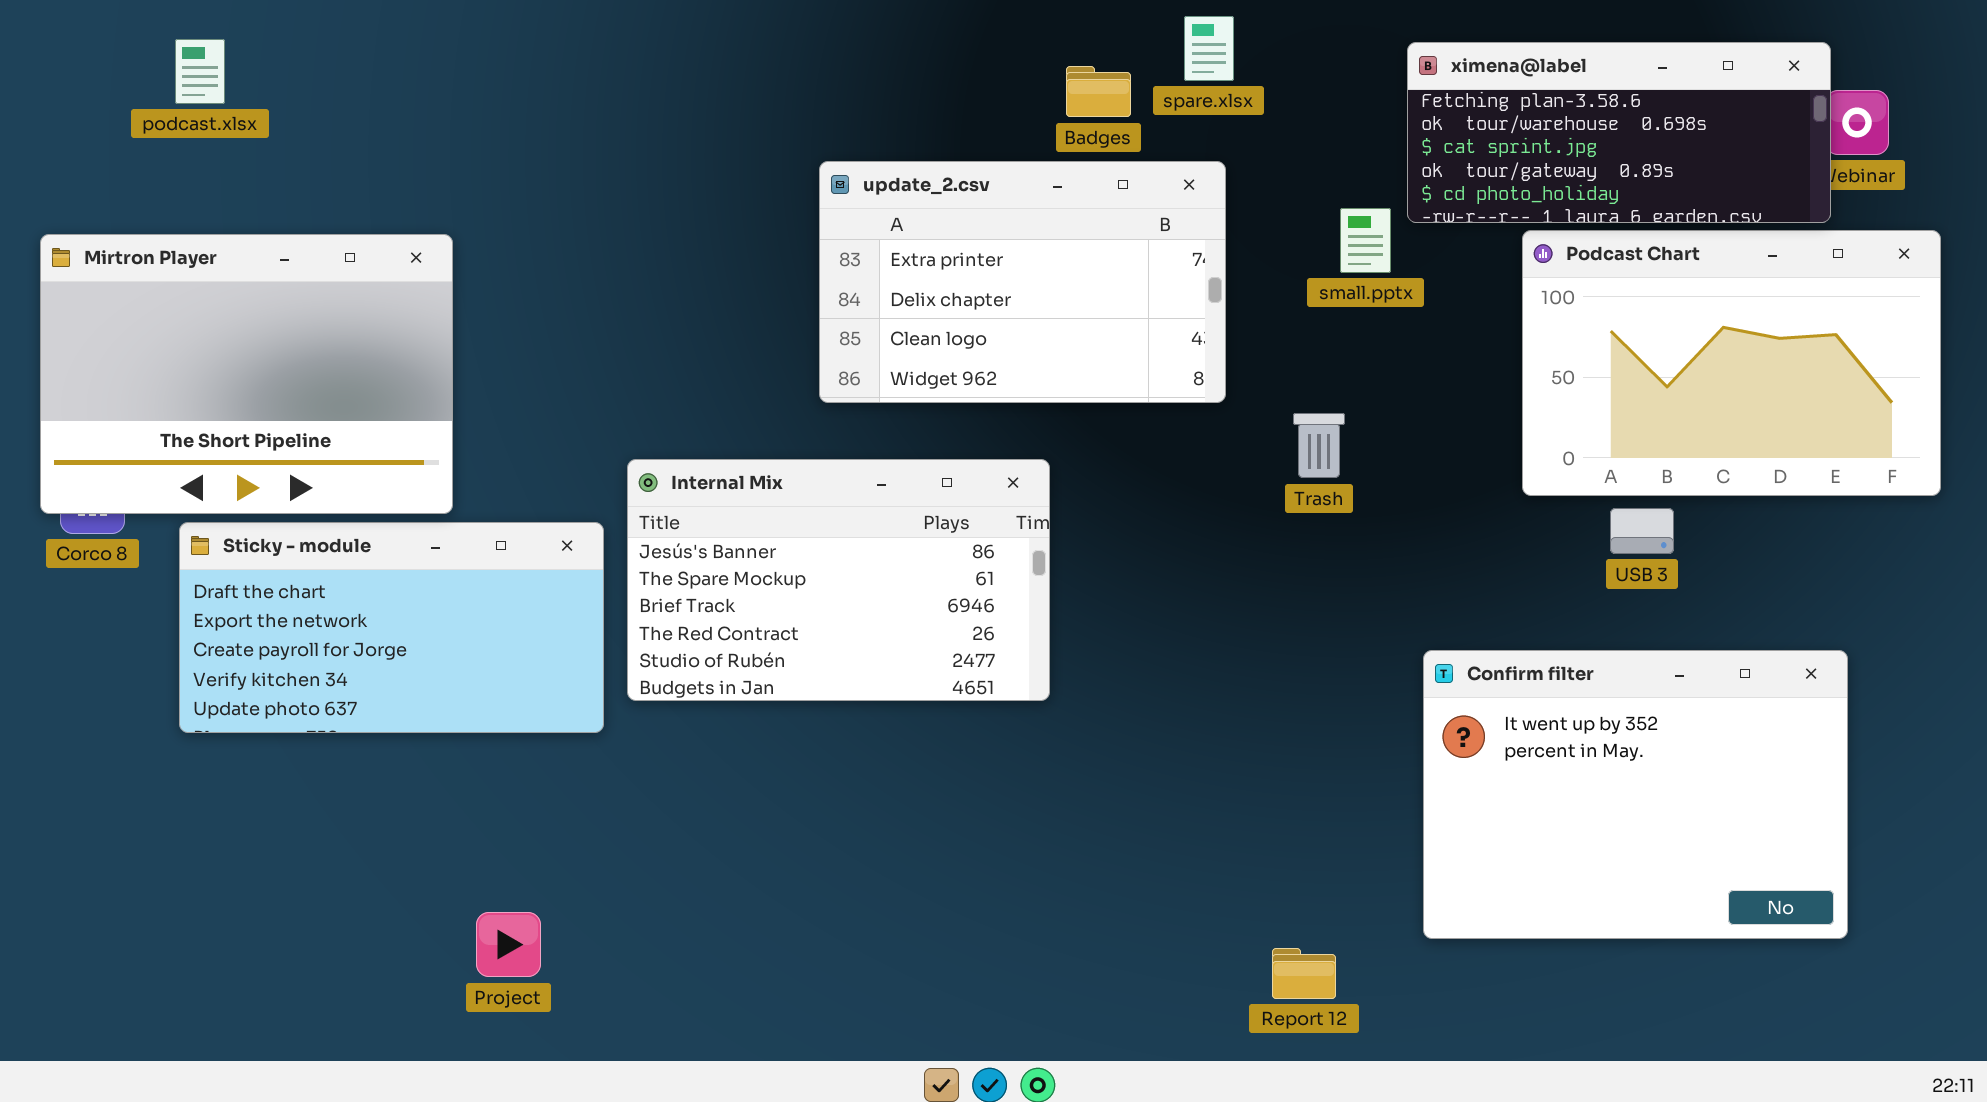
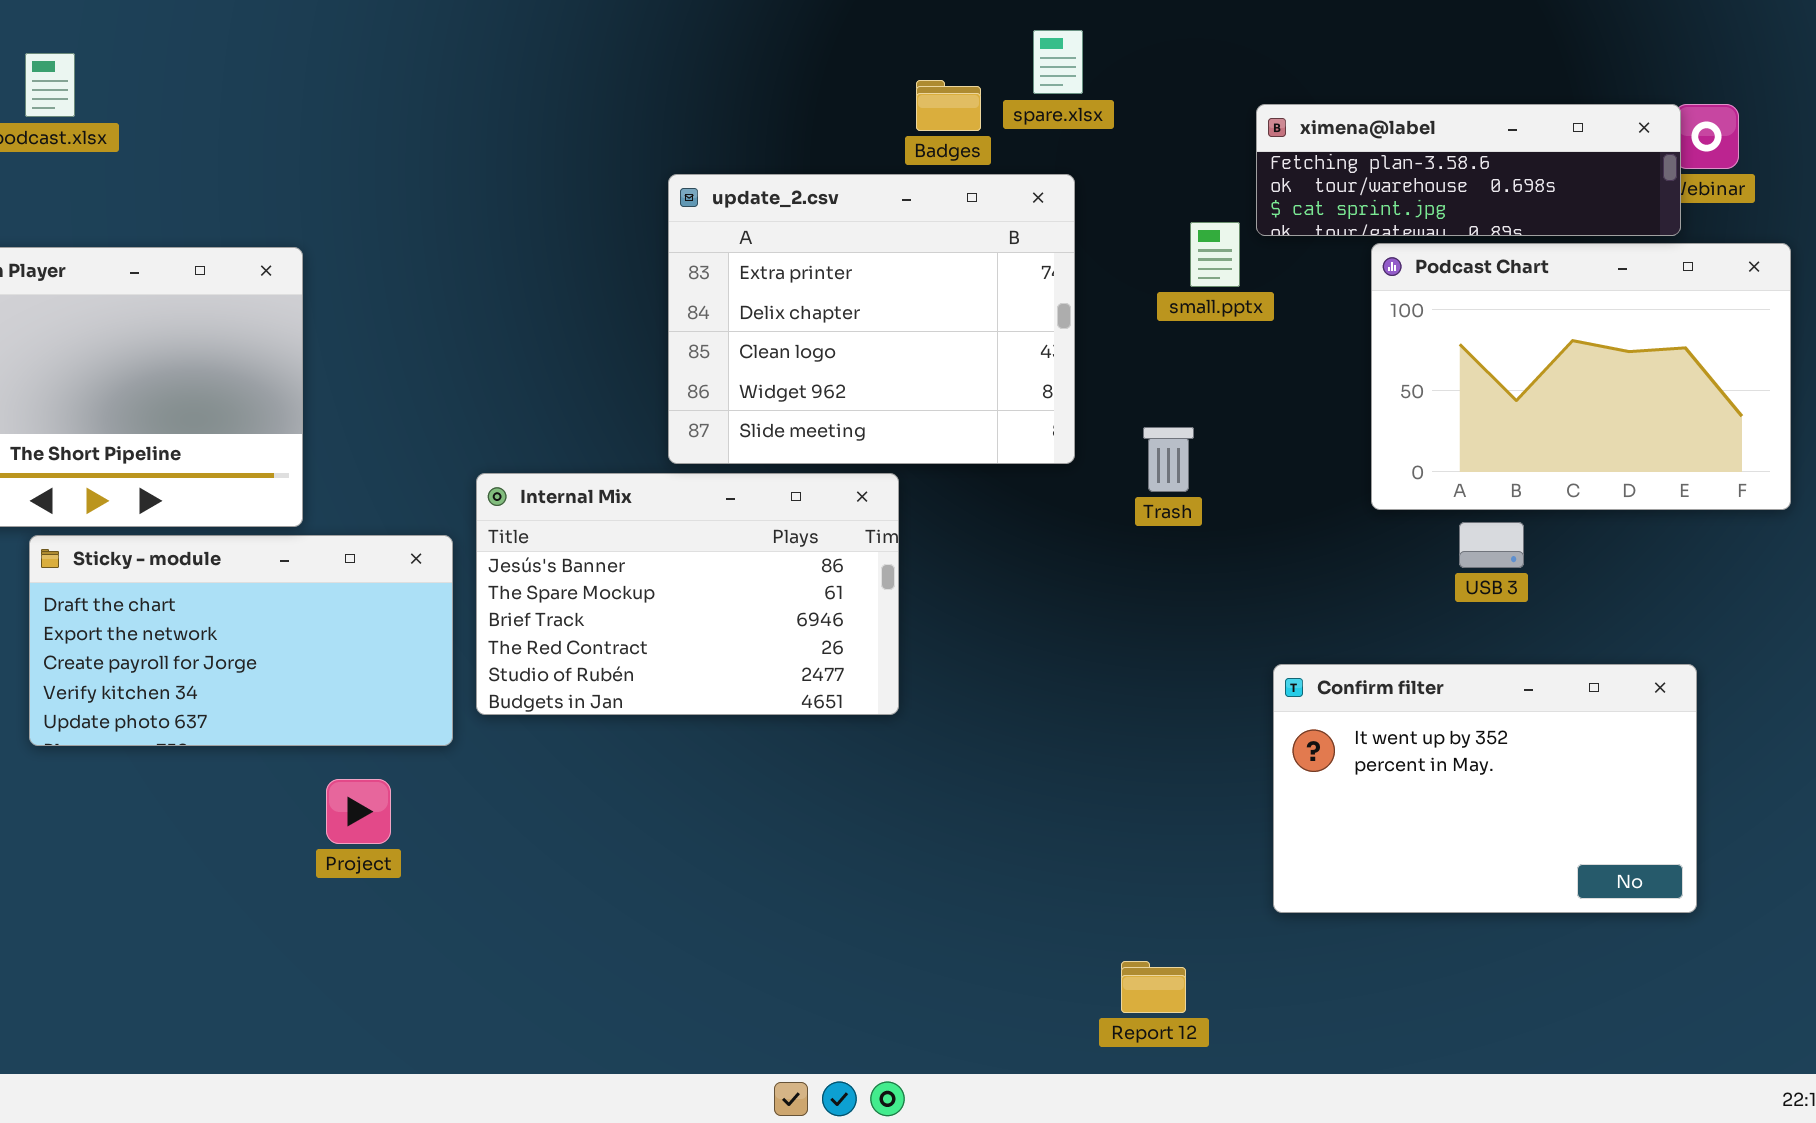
ximena@label: [1407,42,1831,223] -> [1256,104,1681,236], resized
update_2.csv: [819,161,1226,403] -> [668,174,1075,464], resized
Confirm filter: [1423,650,1848,939] -> [1273,664,1697,913], resized
Project: [476,912,541,977] -> [326,779,391,844], moved

